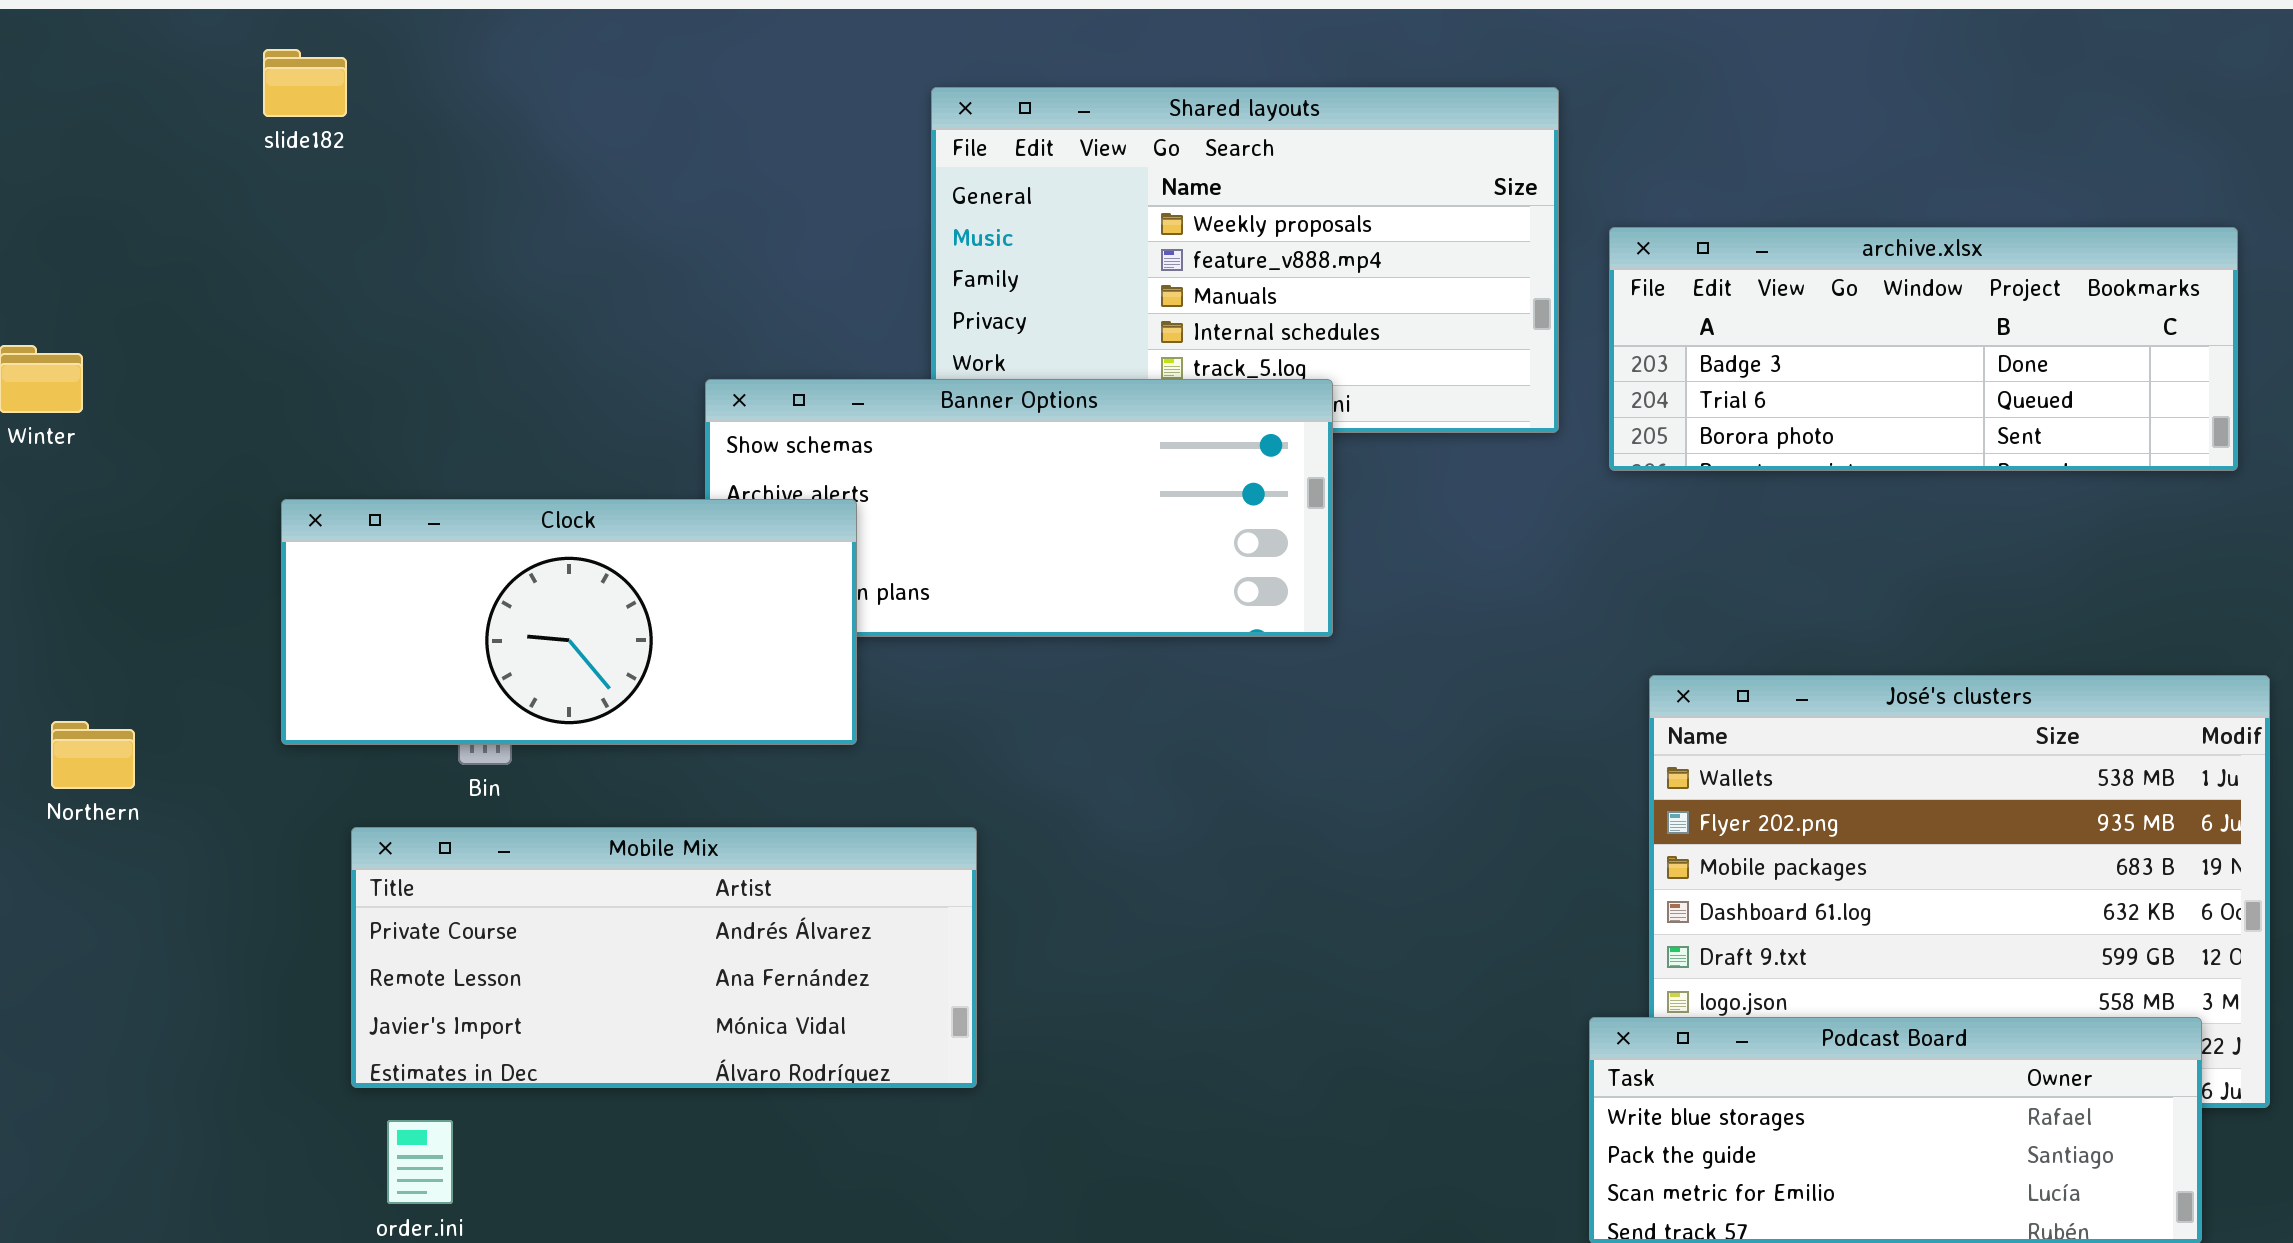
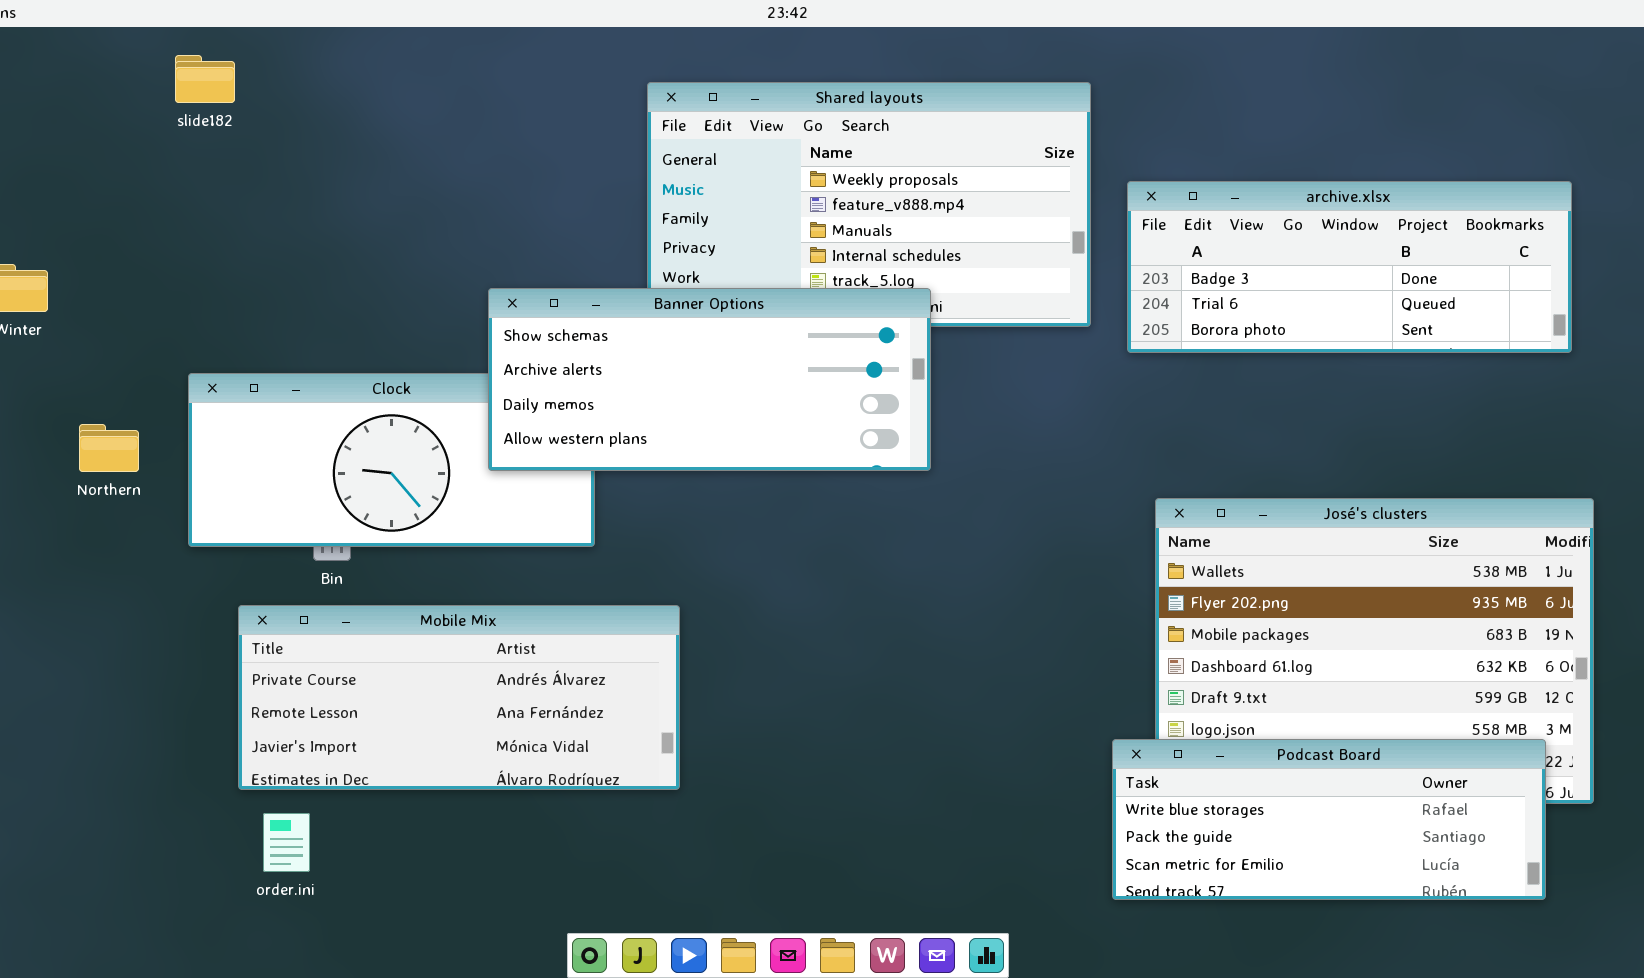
Banner Options: [705,379,1333,637] -> [488,288,931,471], raised
Northern: [51,721,135,789] -> [79,424,139,472], moved

